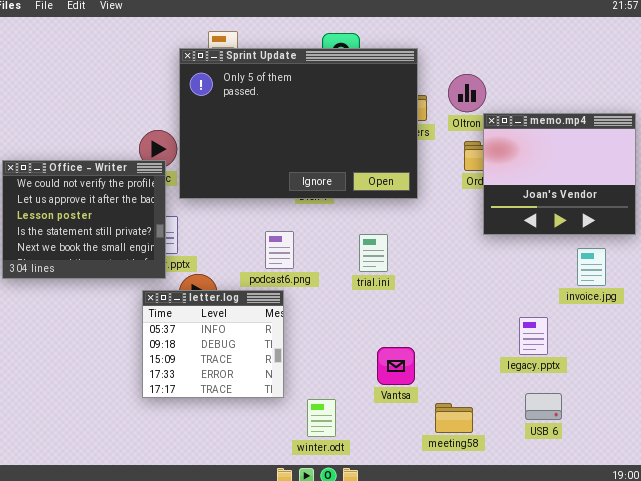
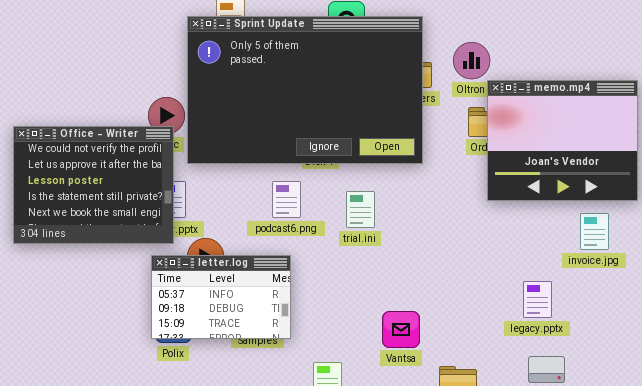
podcast6.png: [265,231,294,269] -> [272,181,301,218], moved
trial.ini: [359,234,388,272] -> [346,191,375,228], moved
letter.log: [142,290,284,398] -> [151,255,291,339], resized

